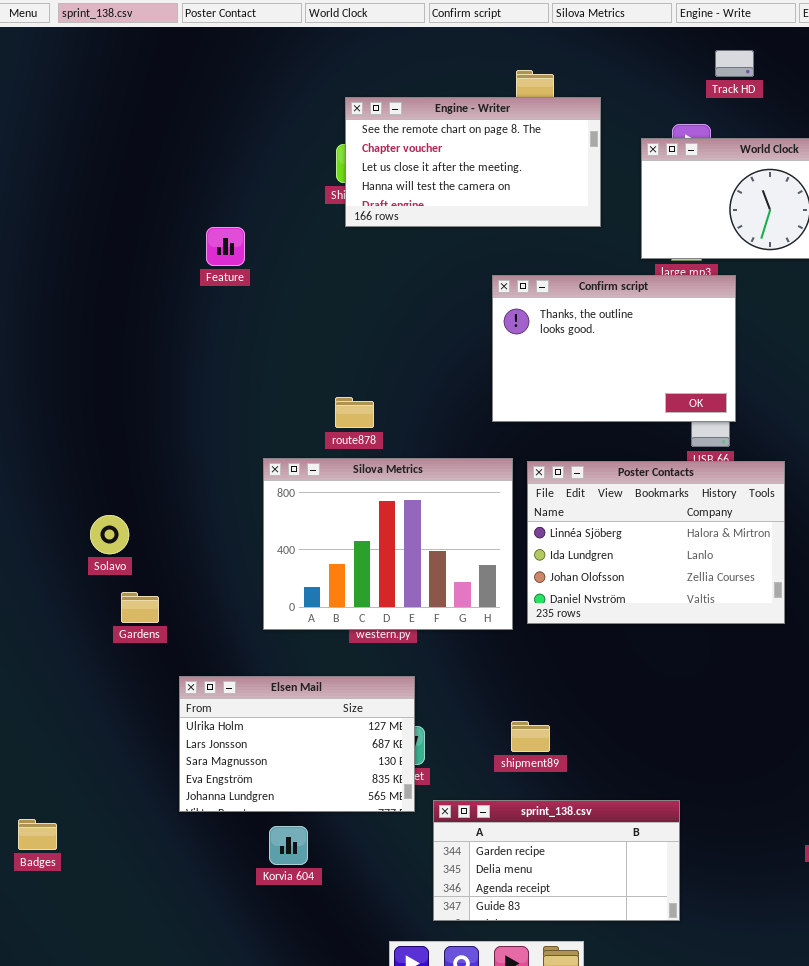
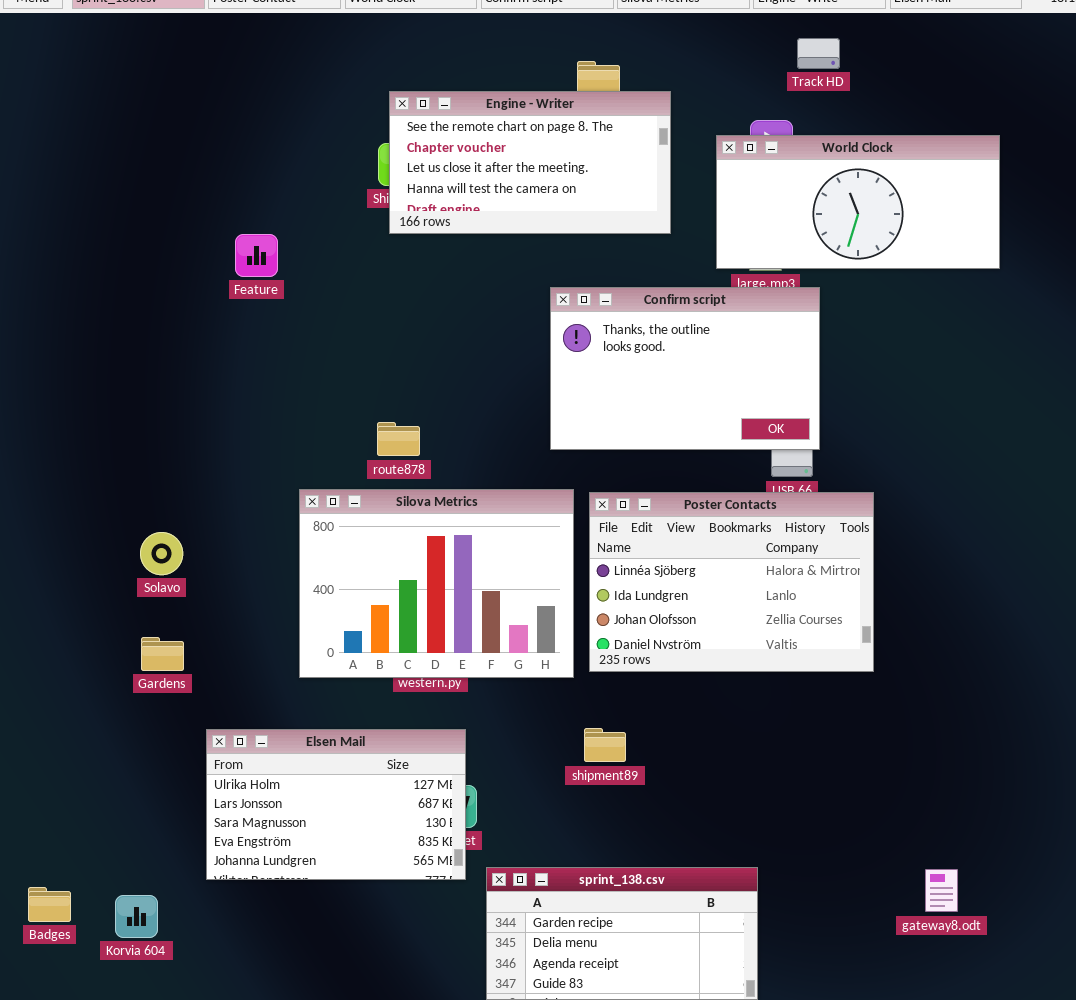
Solavo: [90,515,129,554] -> [140,532,183,575], moved
shipment89: [511,721,550,752] -> [584,728,626,762], moved
Korvia 604: [269,826,308,865] -> [115,895,158,938], moved

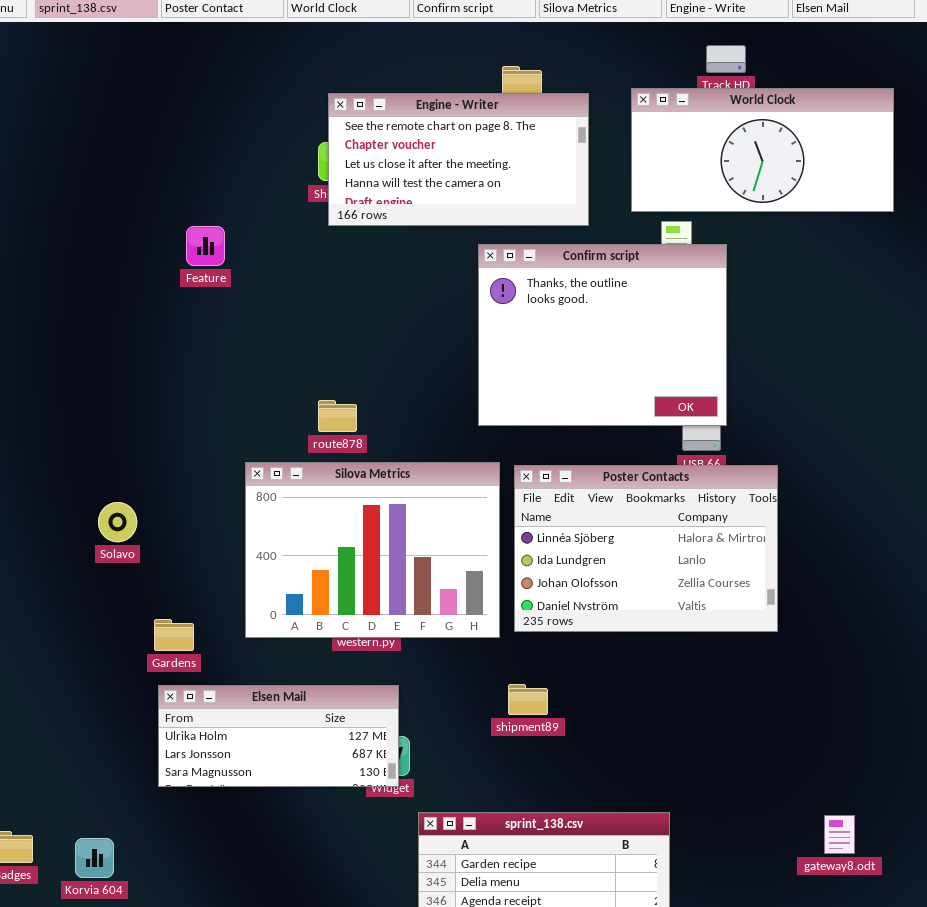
World Clock: [716,135,1000,269] -> [631,88,894,212], moved
Confirm script: [550,287,820,450] -> [478,244,727,426], resized
Gardens: [141,637,184,671] -> [154,619,194,651], moved
Elsen Mail: [206,729,466,880] -> [158,685,399,787], resized

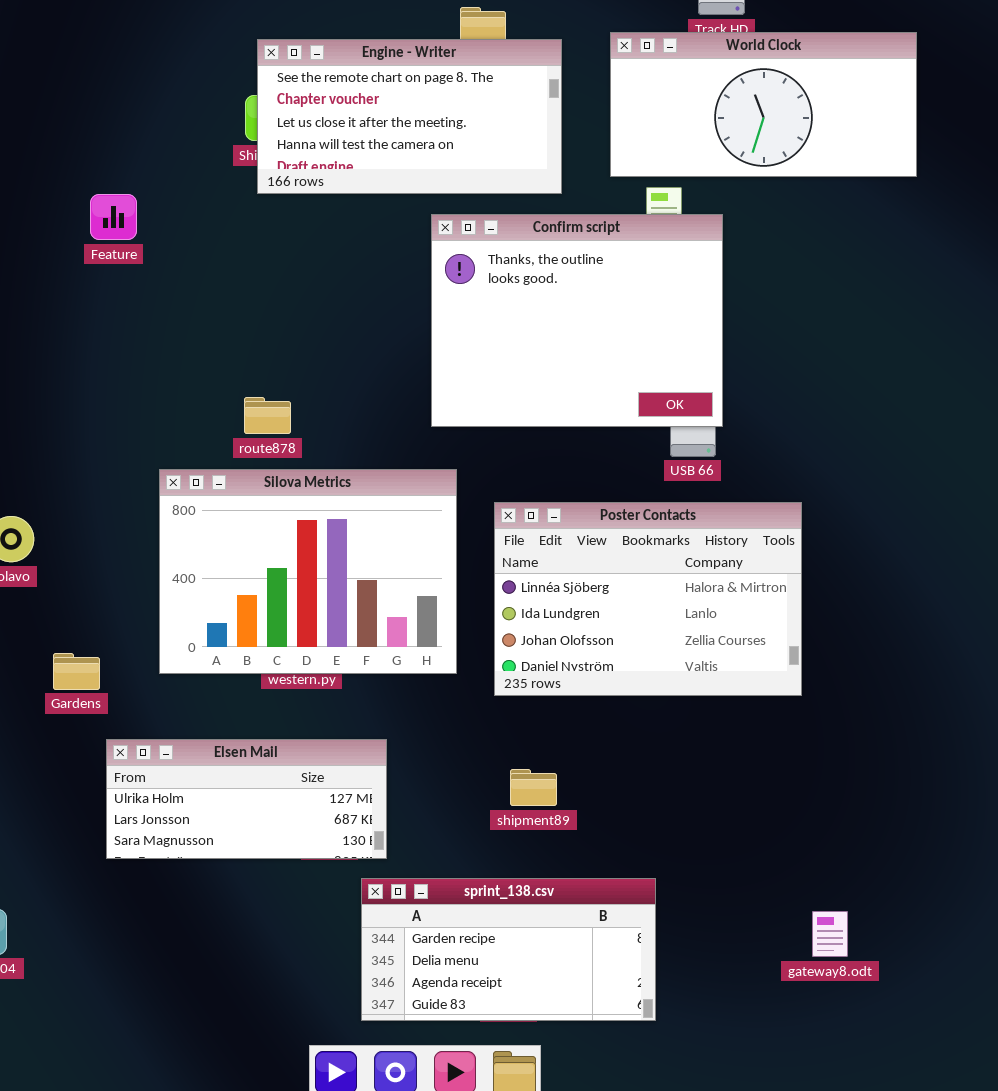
Poster Contacts: [514,465,778,632] -> [494,502,802,696], moved
shipment89: [508,684,548,715] -> [510,769,557,806], moved
Elsen Mail: [158,685,399,787] -> [106,739,387,859], moved
gateway8.odt: [824,815,855,854] -> [812,911,848,957], moved

